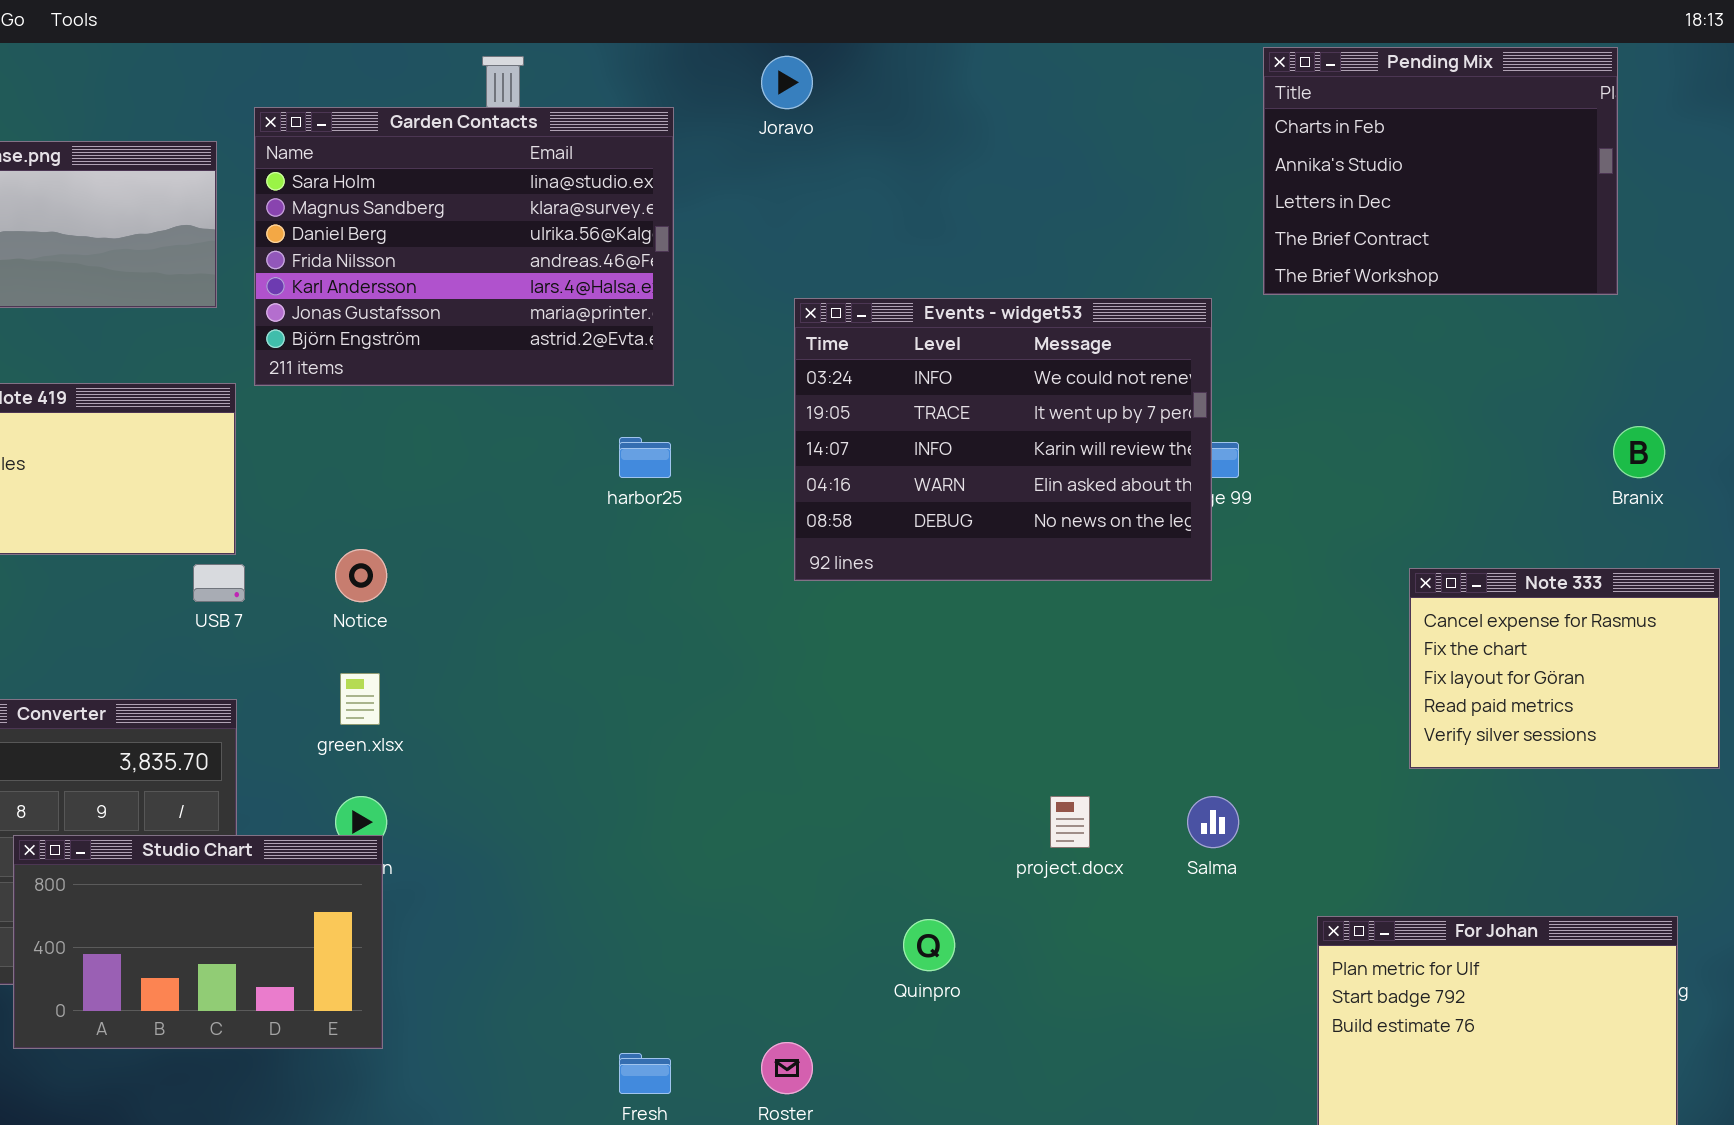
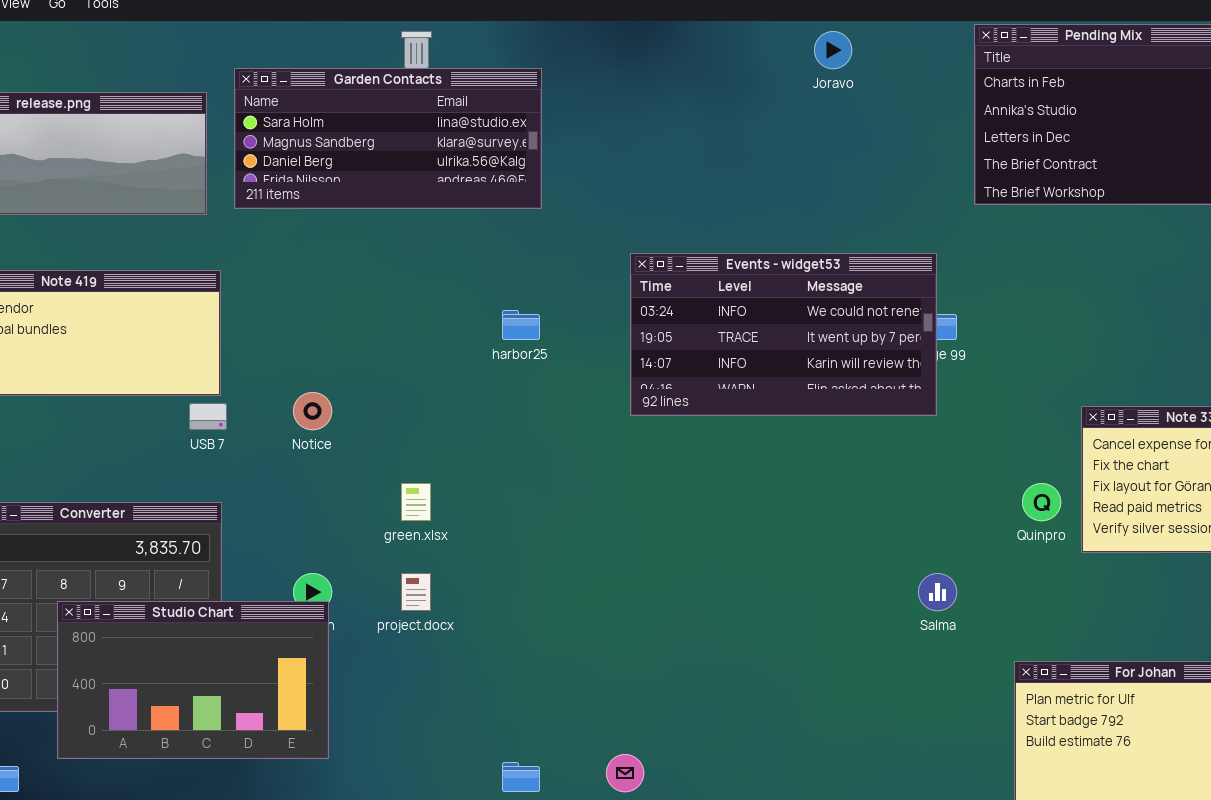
Joravo: [761,56,813,109] -> [814,31,852,69], moved
Garden Contacts: [254,107,674,386] -> [234,68,542,209], resized
Events - widget53: [794,298,1212,581] -> [630,253,937,416], resized
green.xlsx: [340,673,380,725] -> [401,483,431,521], moved
project.docx: [1050,796,1090,848] -> [401,573,431,611], moved
Quinpro: [903,919,955,971] -> [1022,483,1061,521], moved

